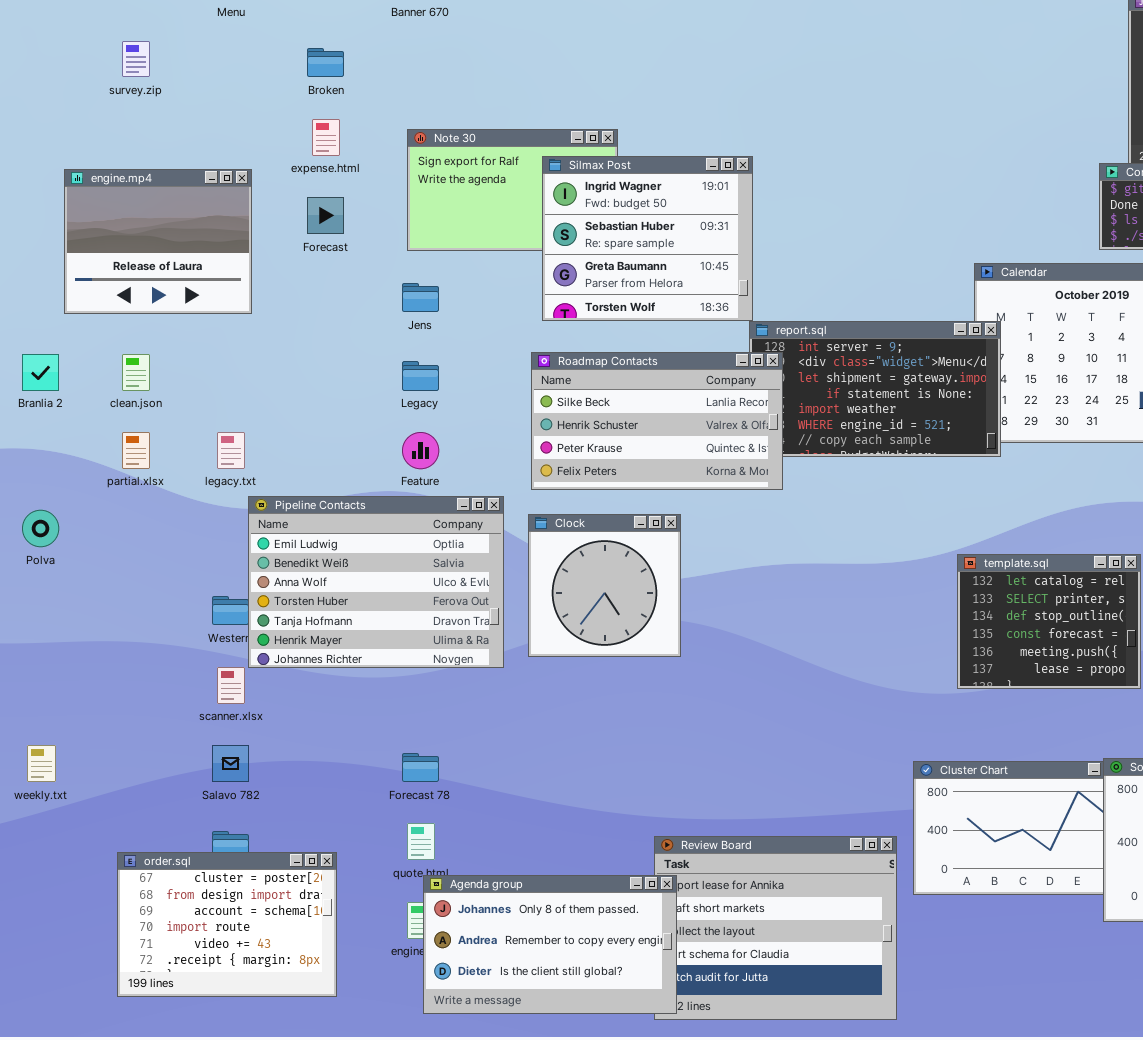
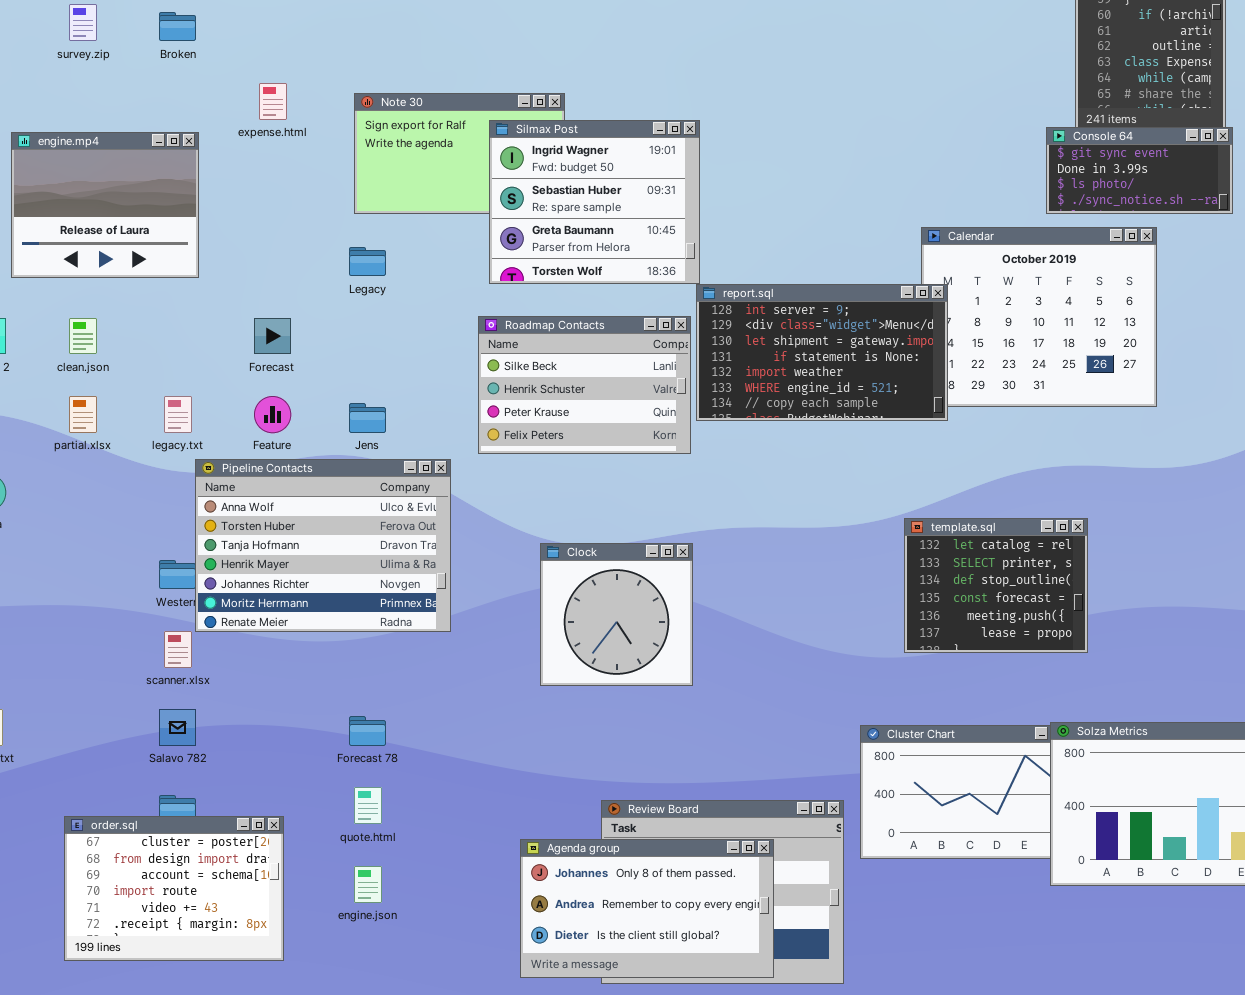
Broken: [307,48,344,77] -> [159,12,196,41], moved
Forecast: [307,197,344,234] -> [254,318,291,354], moved
Jens: [402,283,439,312] -> [349,403,386,433], moved
Roadmap Contacts: [531,352,783,490] -> [478,316,691,454], resized
Legacy: [402,361,439,391] -> [349,247,386,276], moved
Feature: [402,432,439,469] -> [254,396,291,433], moved
Pipeline Contacts: [248,496,504,668] -> [195,459,451,632], scrolled down 2 rows
Clock: [528,514,681,657] -> [540,543,693,686], moved
Agenda group: [423,875,677,1014] -> [520,839,774,978], moved

